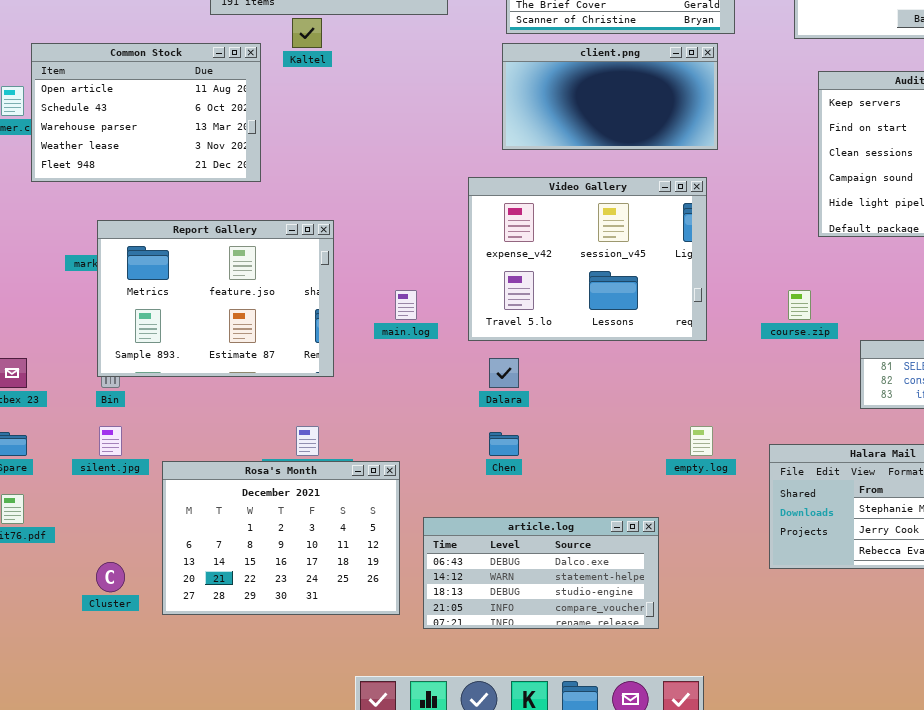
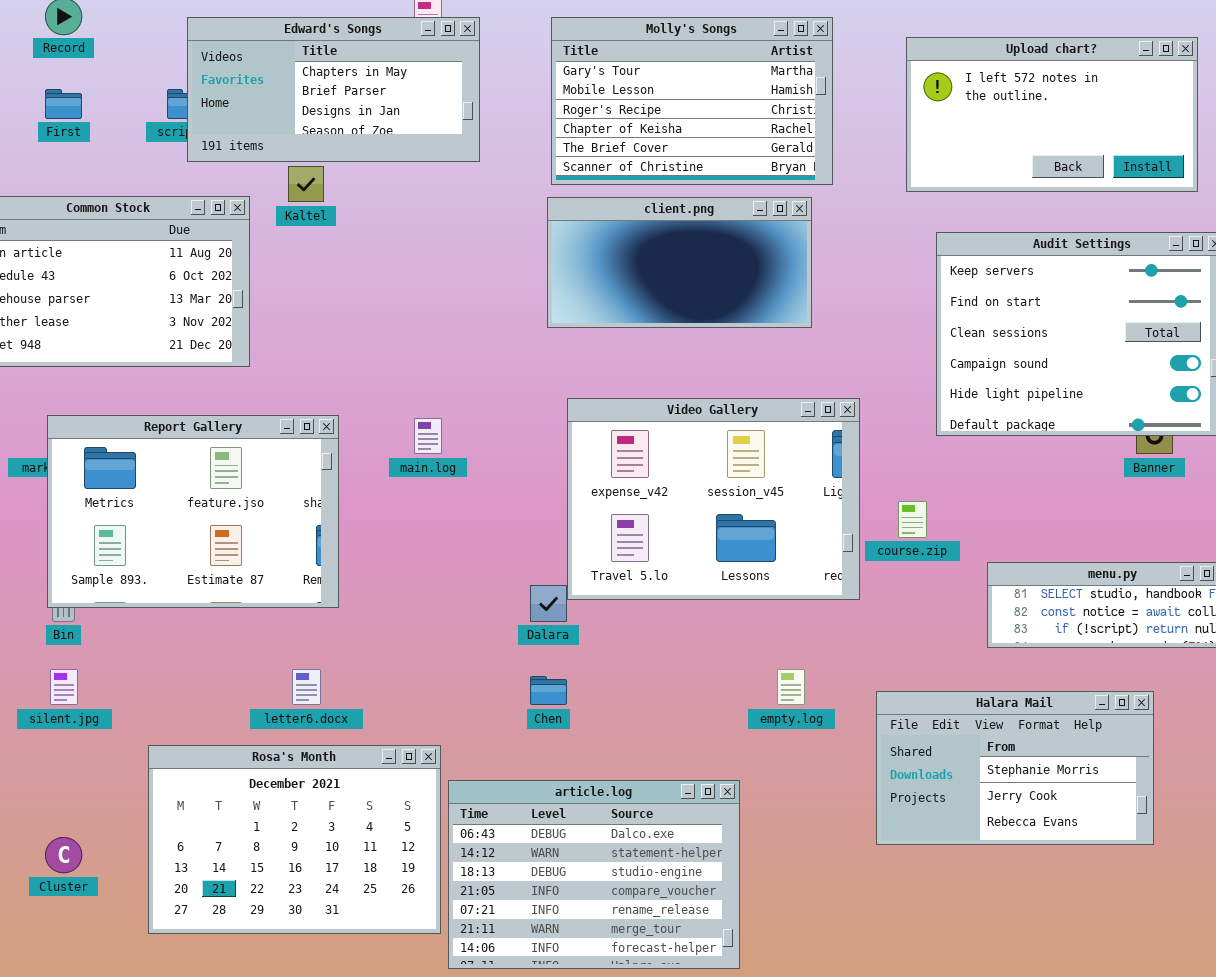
Video Gallery: [468,177,707,341] -> [567,398,860,600], moved
main.log: [395,290,417,320] -> [414,418,442,454], moved
Rosa's Month: [162,461,400,615] -> [148,745,441,934], moved
article.log: [423,517,659,629] -> [448,780,740,969], resized

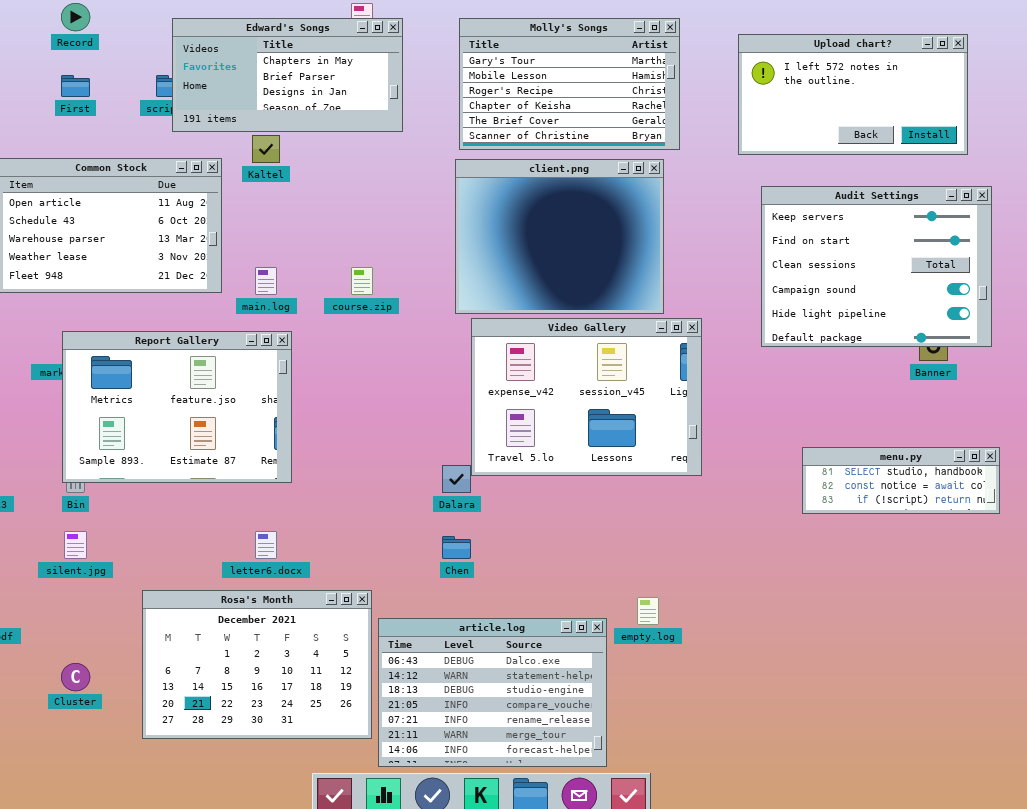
client.png: [547,197,812,328] -> [455,159,664,314], resized
main.log: [414,418,442,454] -> [255,267,277,295], moved
course.zip: [898,501,927,538] -> [351,267,373,295], moved
empty.log: [777,669,805,705] -> [637,597,659,625], moved
Halara Mail: [876,691,1154,845] -> none, closed

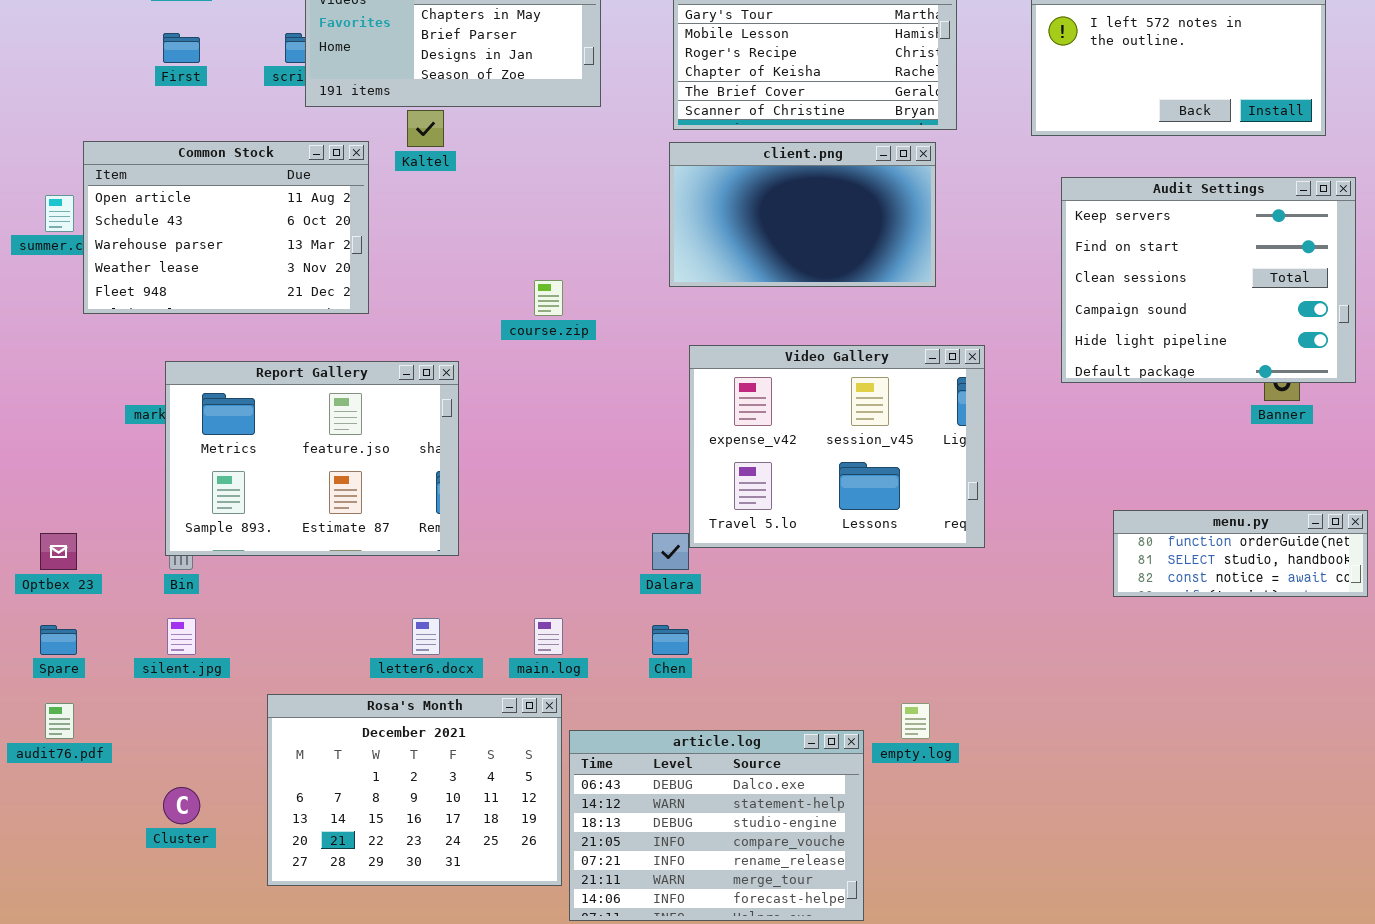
client.png: [455,159,664,314] -> [669,142,936,287], resized
main.log: [255,267,277,295] -> [534,618,563,655], moved
menu.py: [802,447,1000,514] -> [1113,510,1368,597], scrolled up 1 row

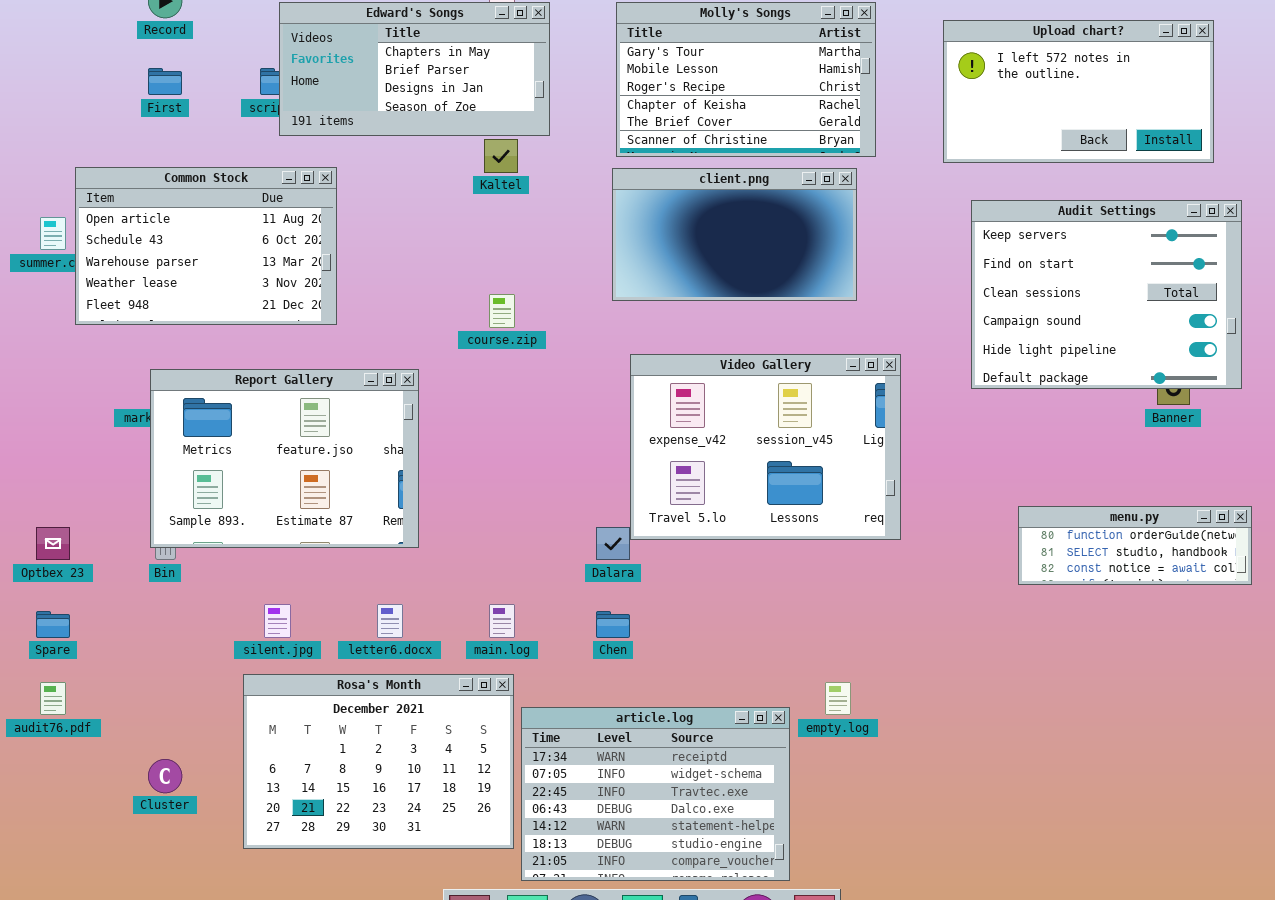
Kaltel: [407,110,444,147] -> [484,139,518,173], moved
silent.jpg: [167,618,196,655] -> [264,604,291,638], moved
article.log: [569,730,864,921] -> [521,707,790,881], scrolled up 3 rows

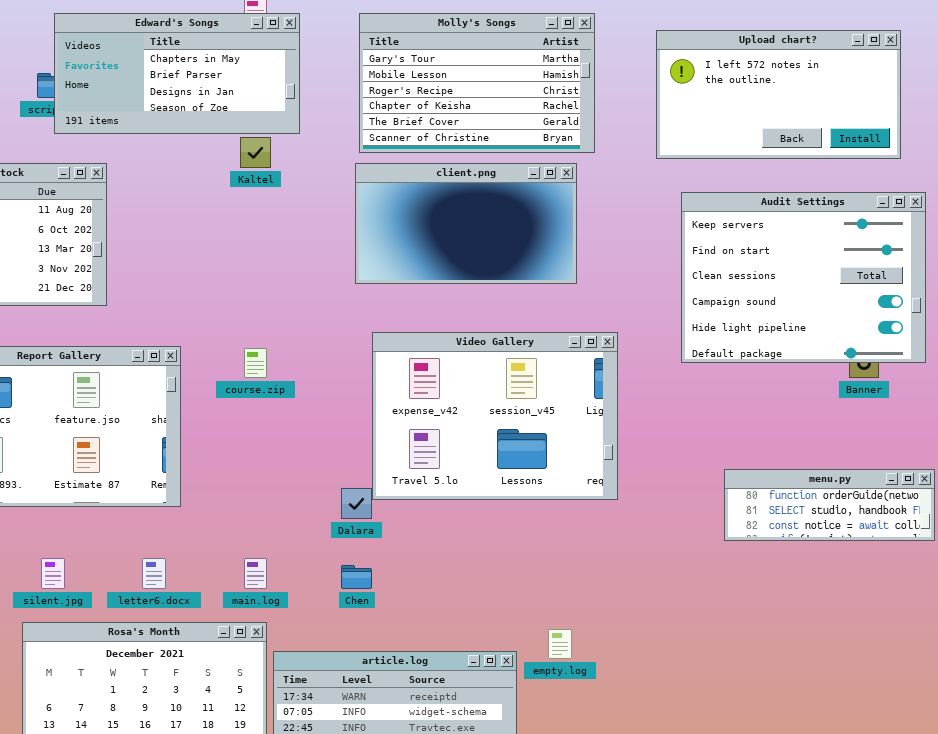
course.zip: [489,294,515,328] -> [244,348,267,378], moved

